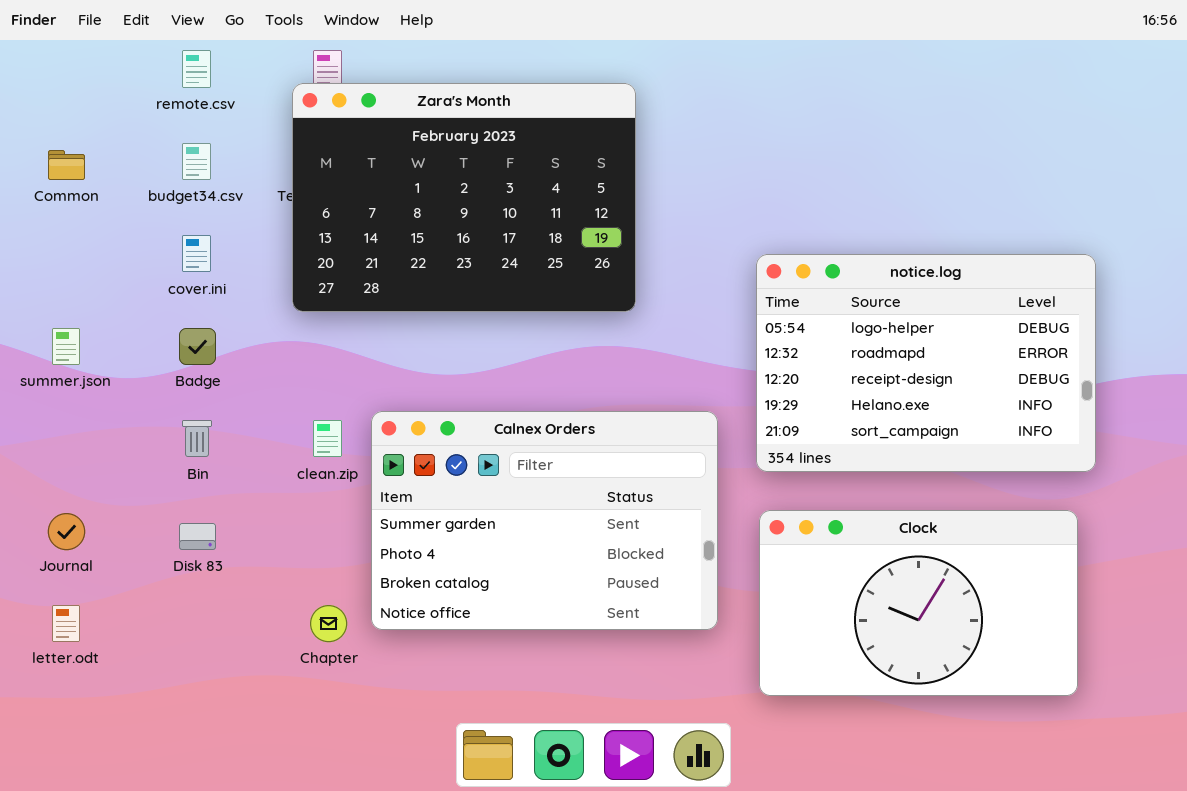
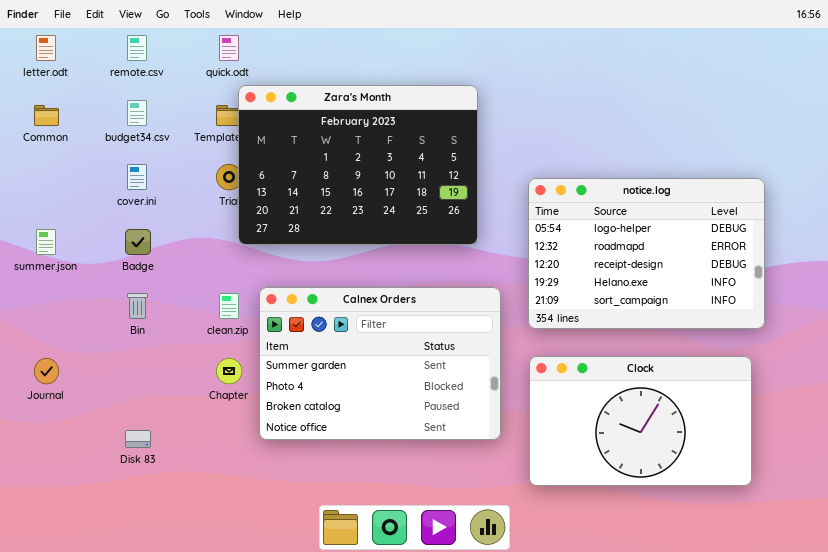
Zara's Month: [292,83,636,312] -> [238,85,478,245], moved
Disk 83: [179,523,216,550] -> [125,430,151,448], moved
letter.odt: [52,605,80,642] -> [36,35,56,61], moved
Chapter: [310,605,347,642] -> [216,358,242,384], moved

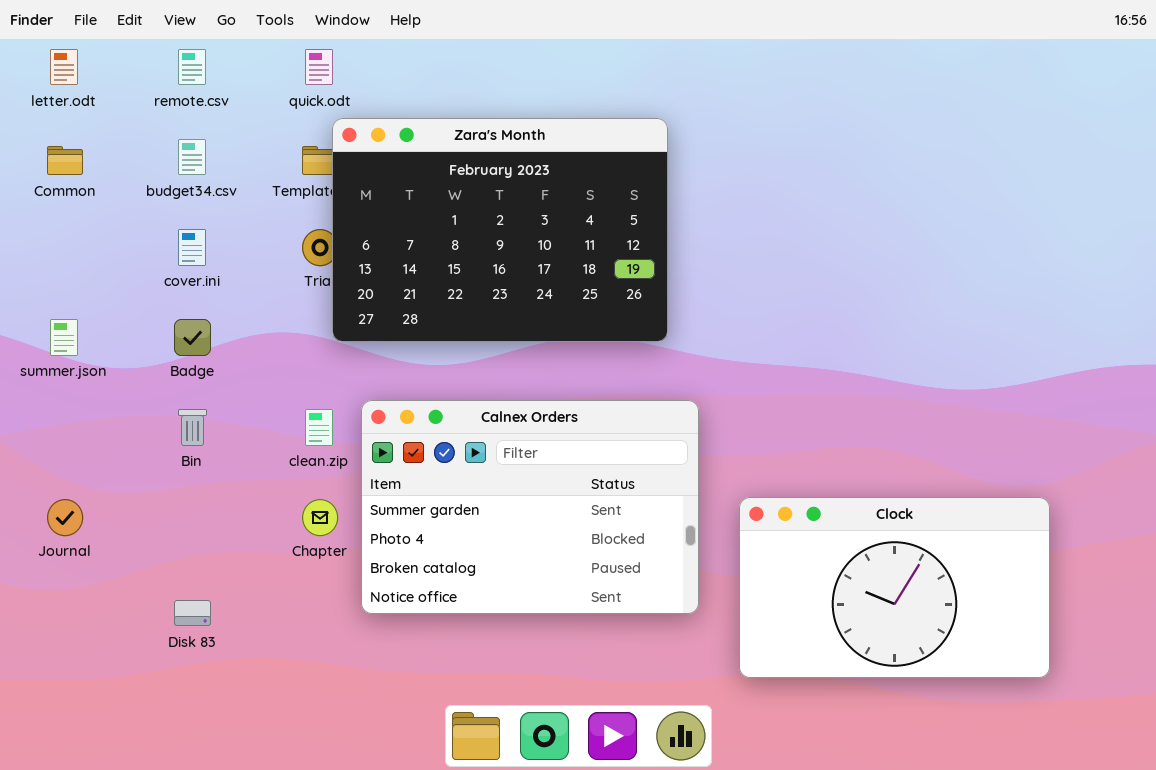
notice.log: [528,178,765,329] -> none, closed

